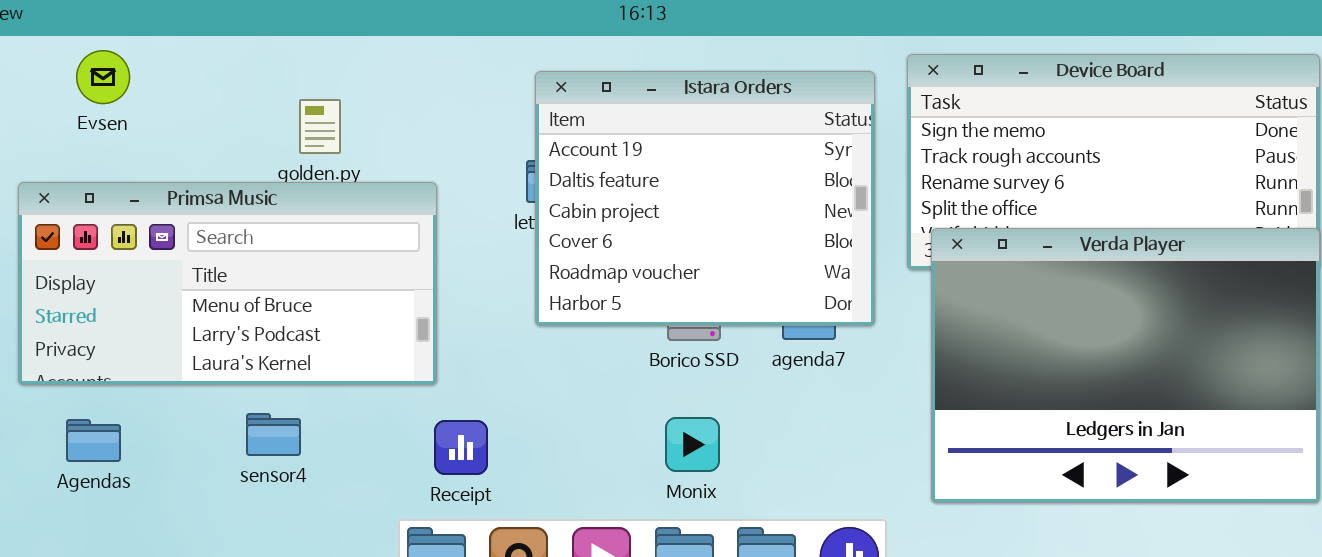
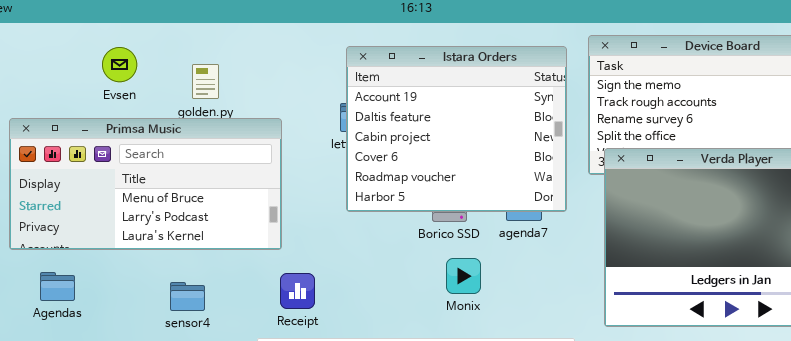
Evsen: [76,50,130,104] -> [102,47,137,82], moved
sensor4: [246,413,301,456] -> [170,282,205,311], moved
Monix: [665,417,720,472] -> [446,258,481,294], moved

